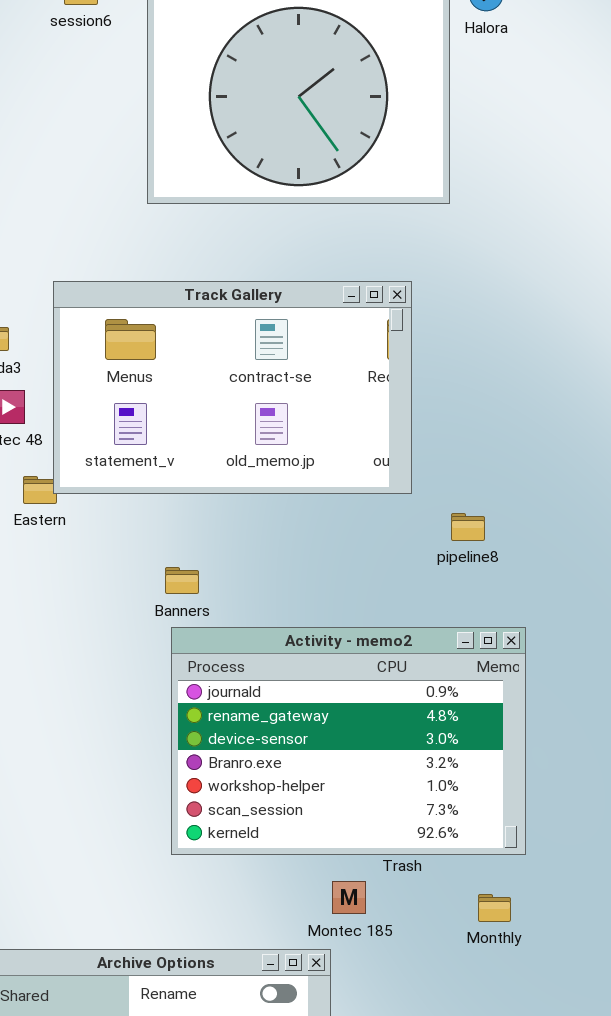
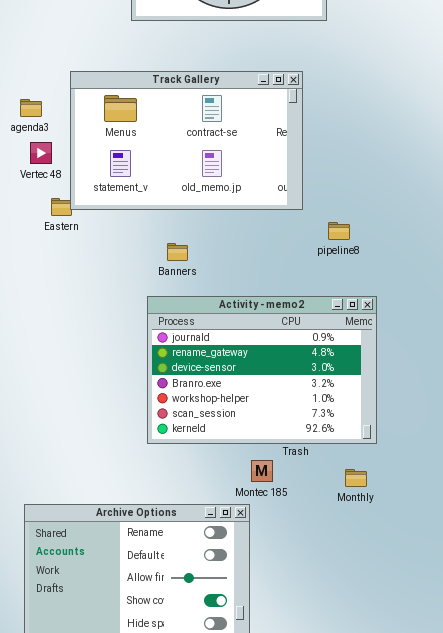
Banners: [165,567,199,594] -> [167,243,188,261], moved

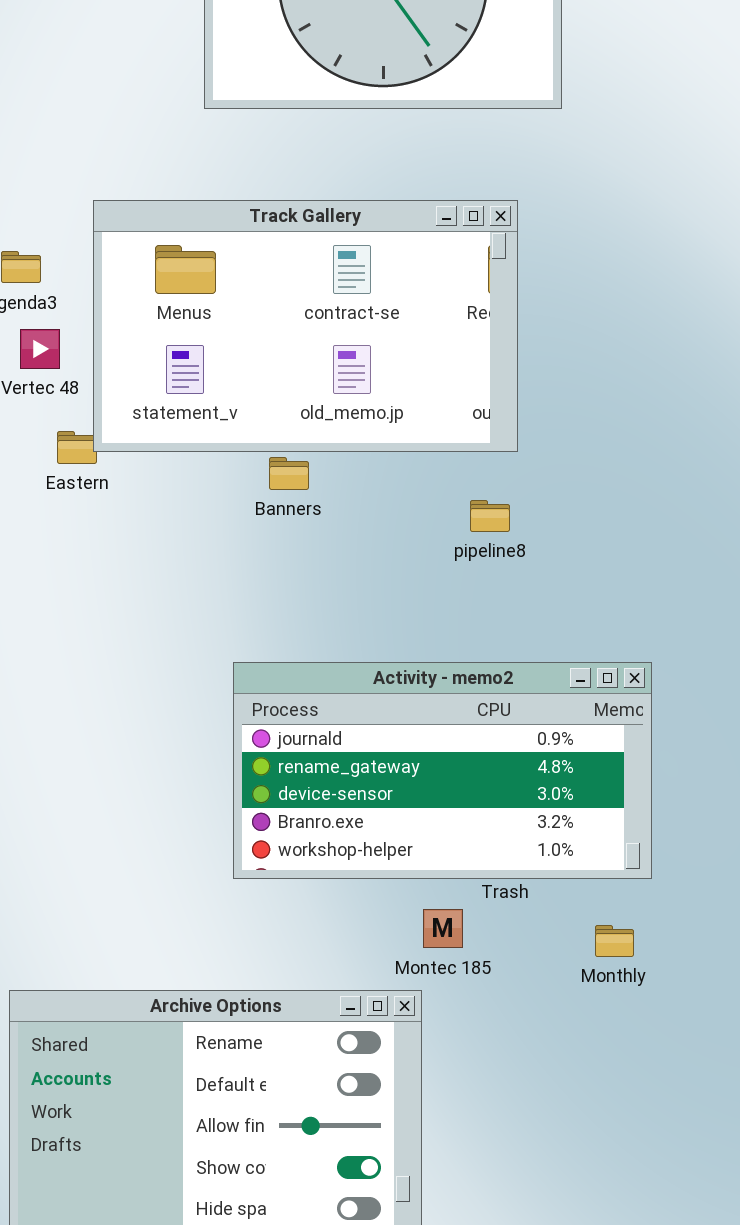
pipeline8: [328,222,350,240] -> [470,500,510,532], moved
Banners: [167,243,188,261] -> [269,457,309,490], moved
Activity - memo2: [147,296,377,444] -> [233,662,652,879], resized

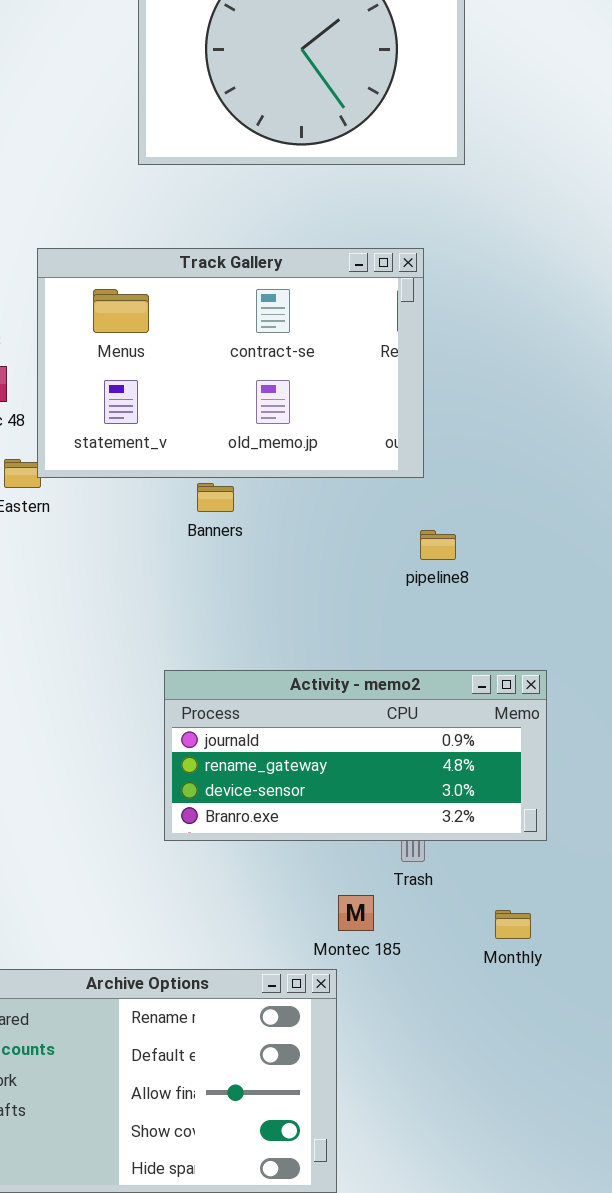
pipeline8: [470,500,510,532] -> [420,530,456,560], moved
Activity - memo2: [233,662,652,879] -> [164,670,547,841], resized

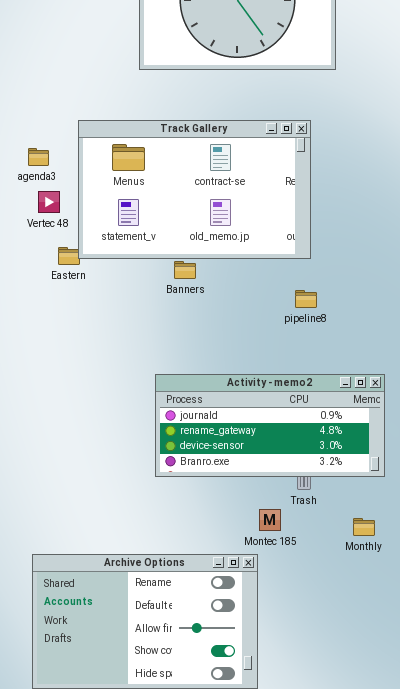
pipeline8: [420,530,456,560] -> [295,290,317,308], moved

